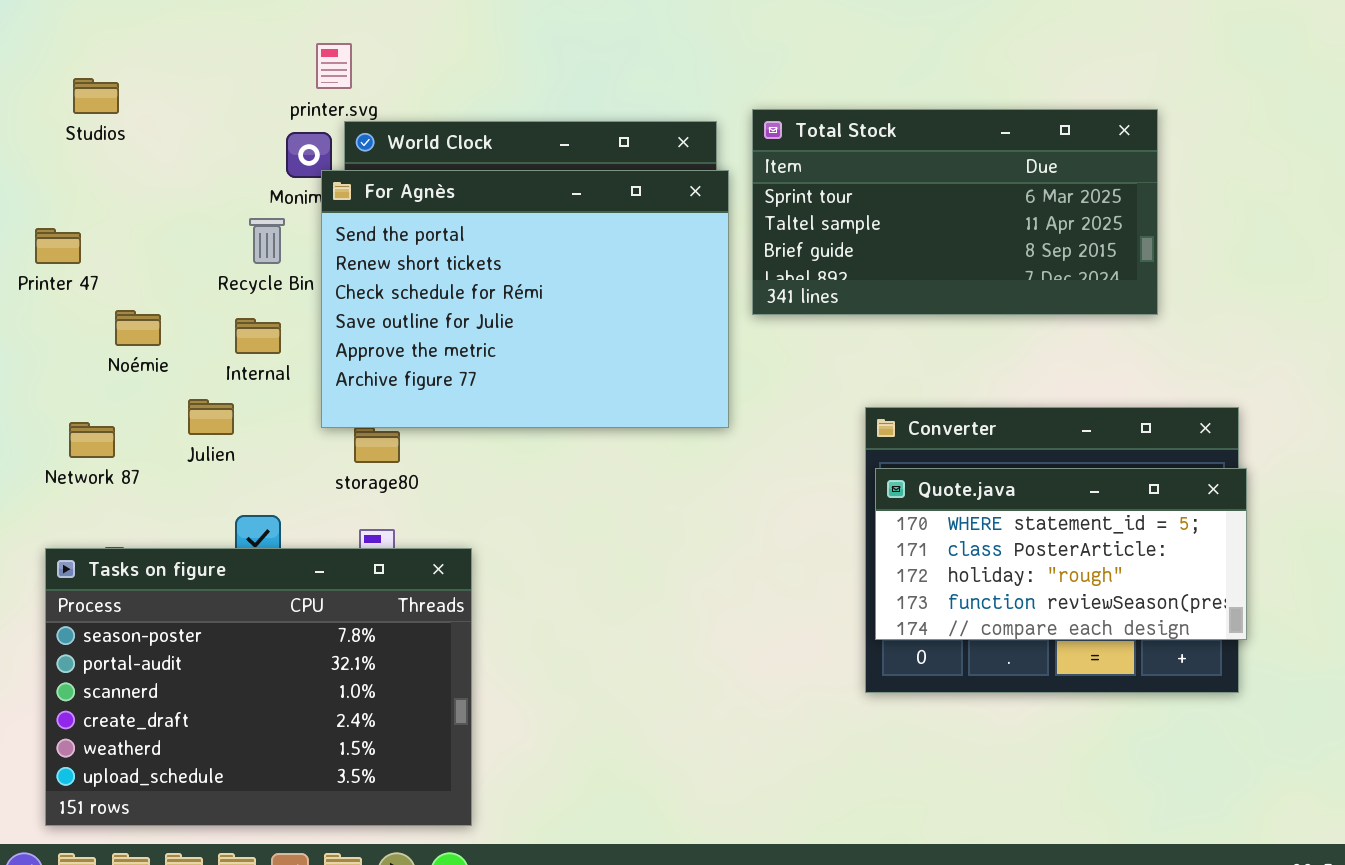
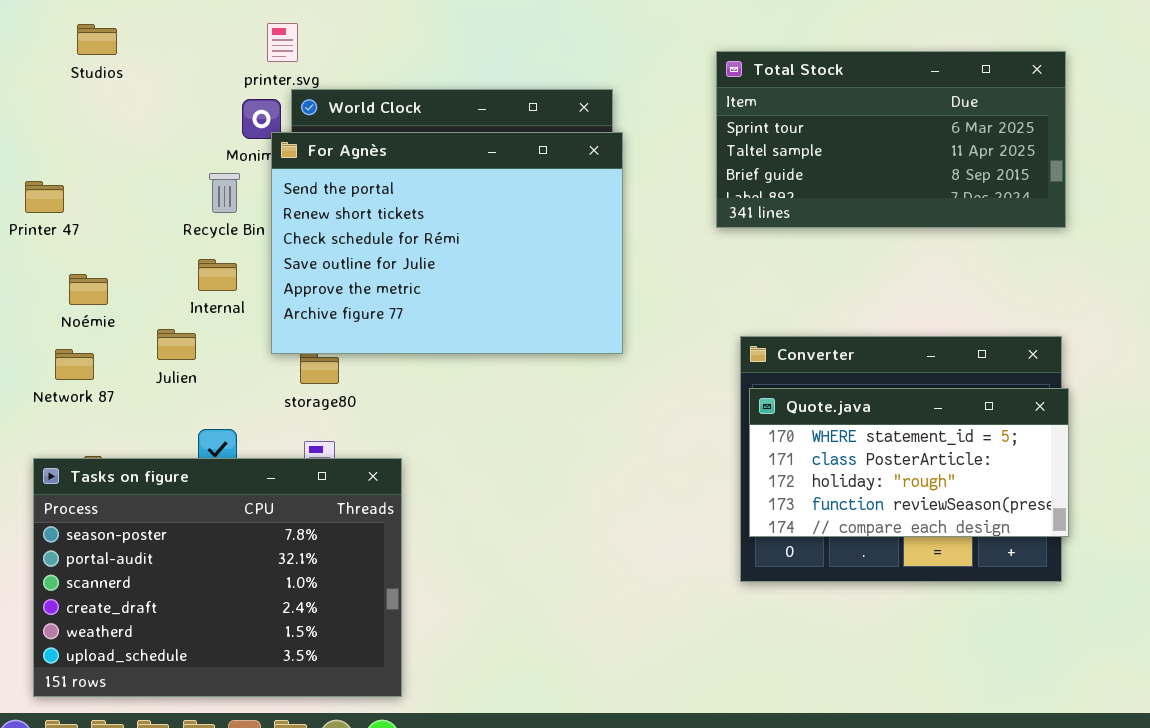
Studios: [73,78,119,114] -> [77,24,117,55], moved
Total Stock: [752,109,1158,315] -> [716,51,1066,228], moved
Noémie: [115,310,161,346] -> [69,274,108,305], moved

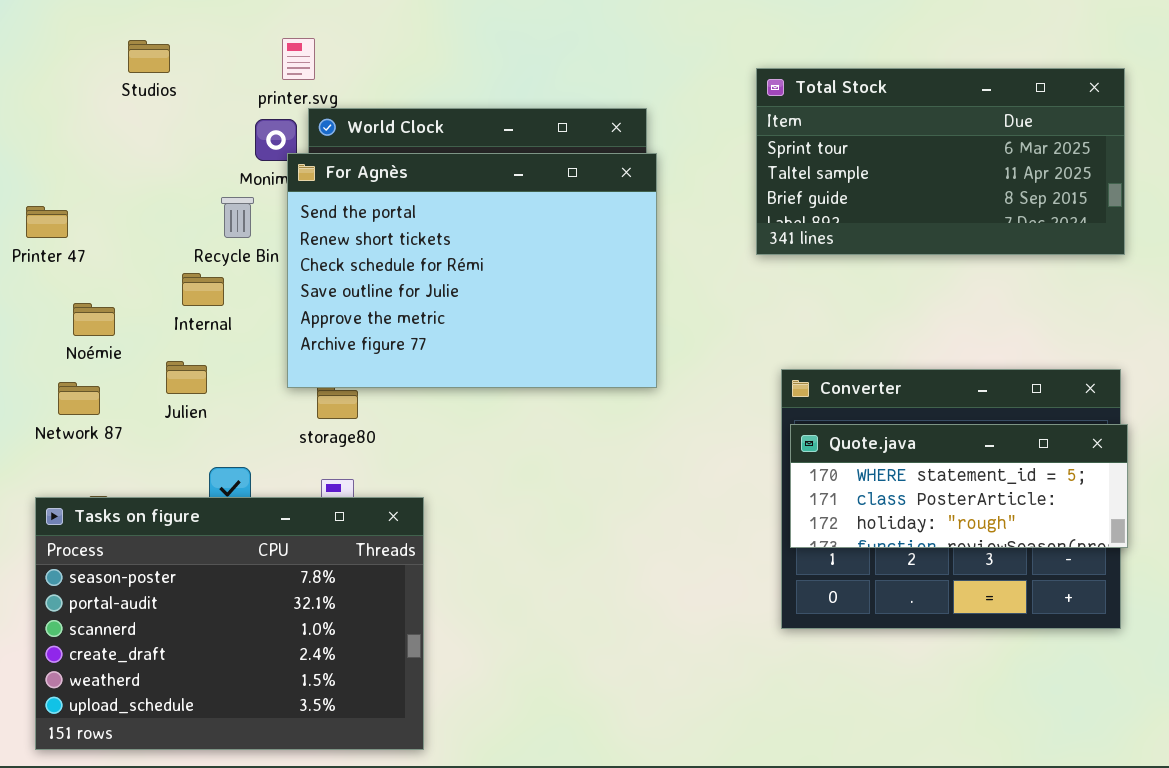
Studios: [77,24,117,55] -> [128,40,170,73], moved
Internal: [198,259,237,291] -> [182,273,224,306], moved
Quote.java: [749,388,1069,537] -> [790,424,1128,548], resized

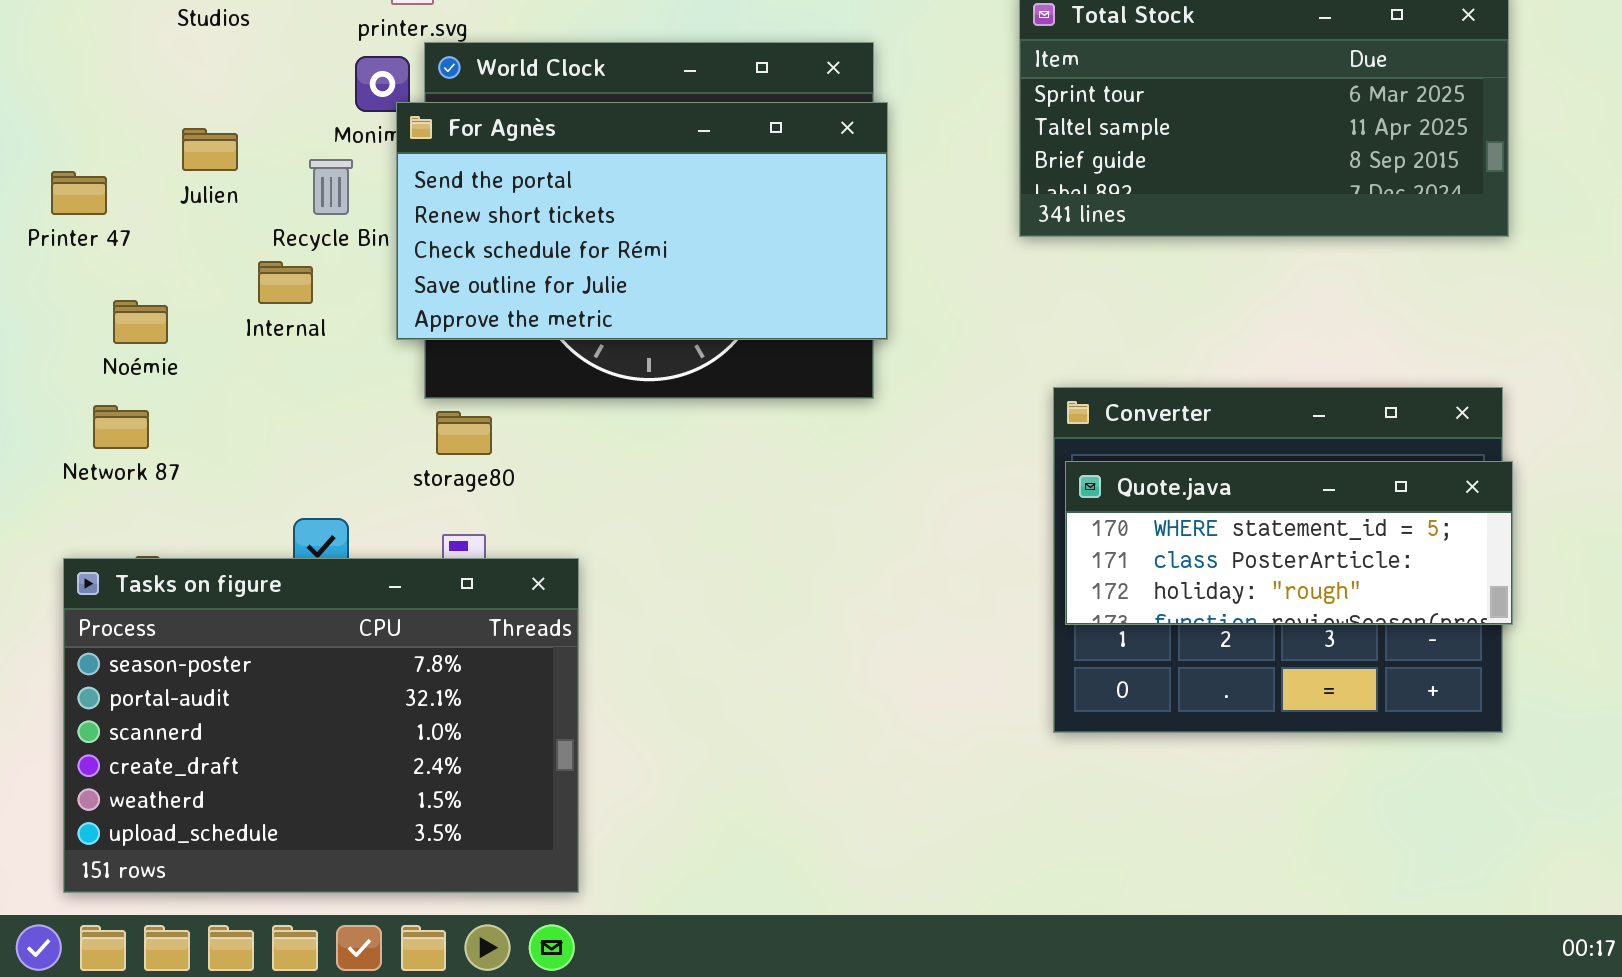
For Agnès: [287,153,657,388] -> [396,102,888,340], resized
Julien: [166,361,207,394] -> [182,128,238,171], moved

